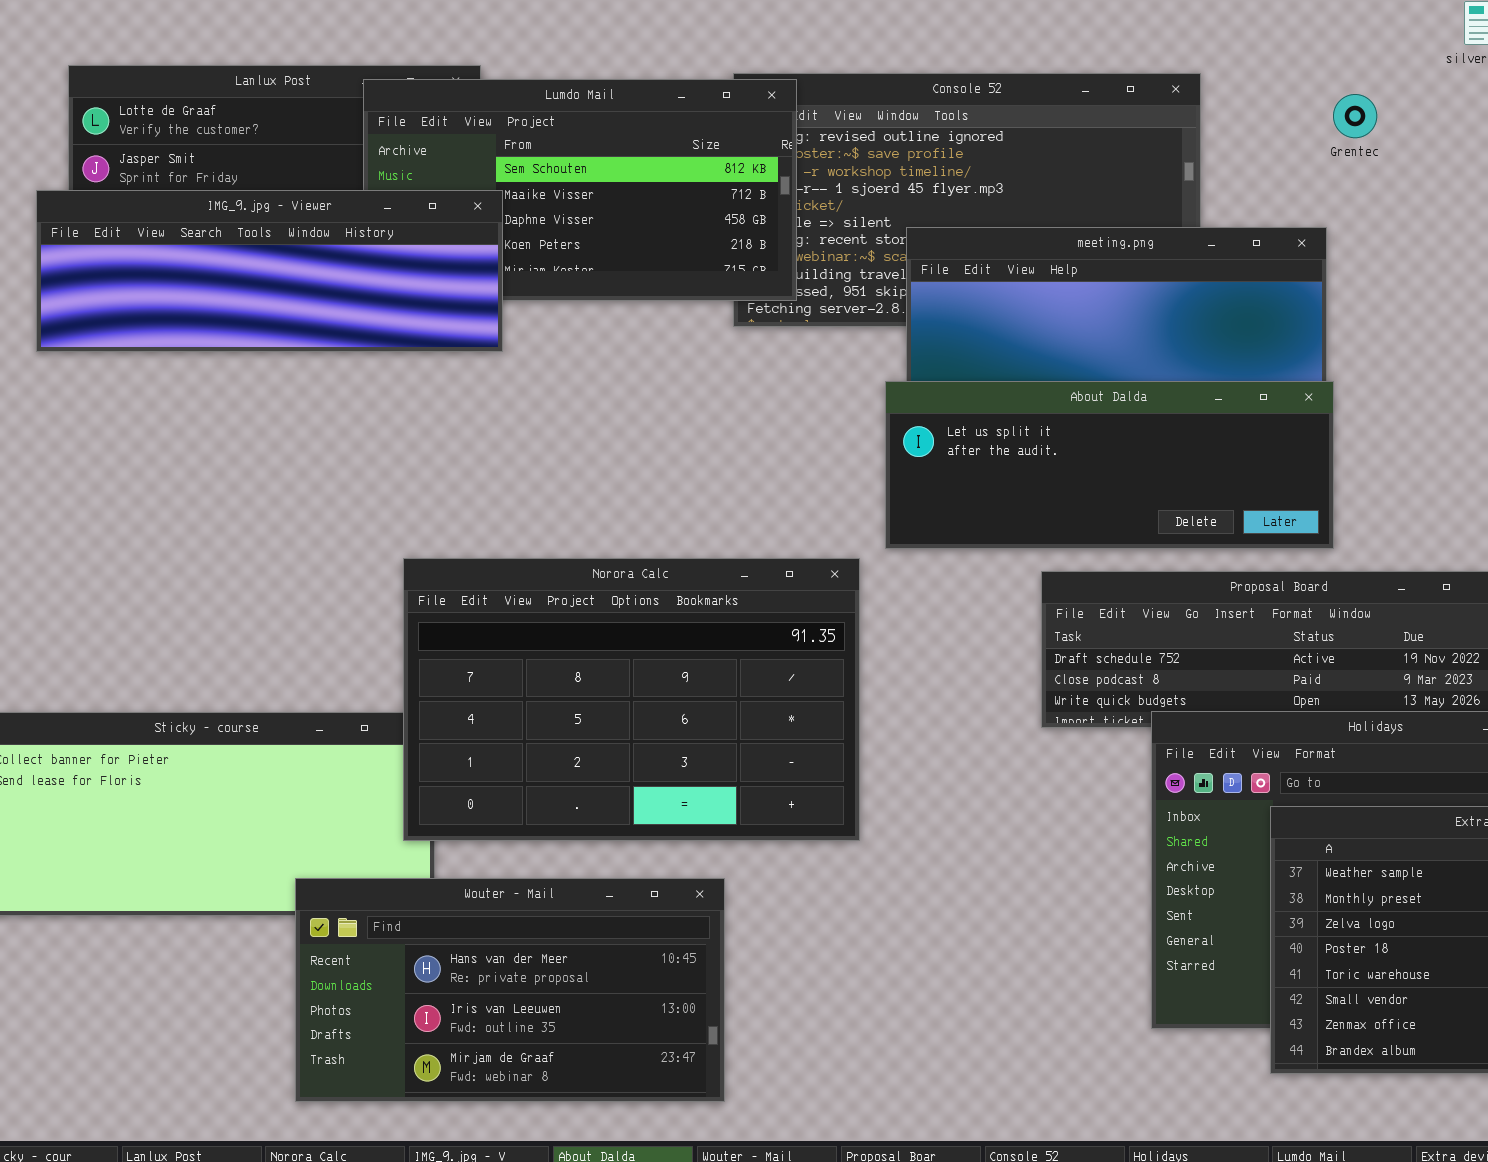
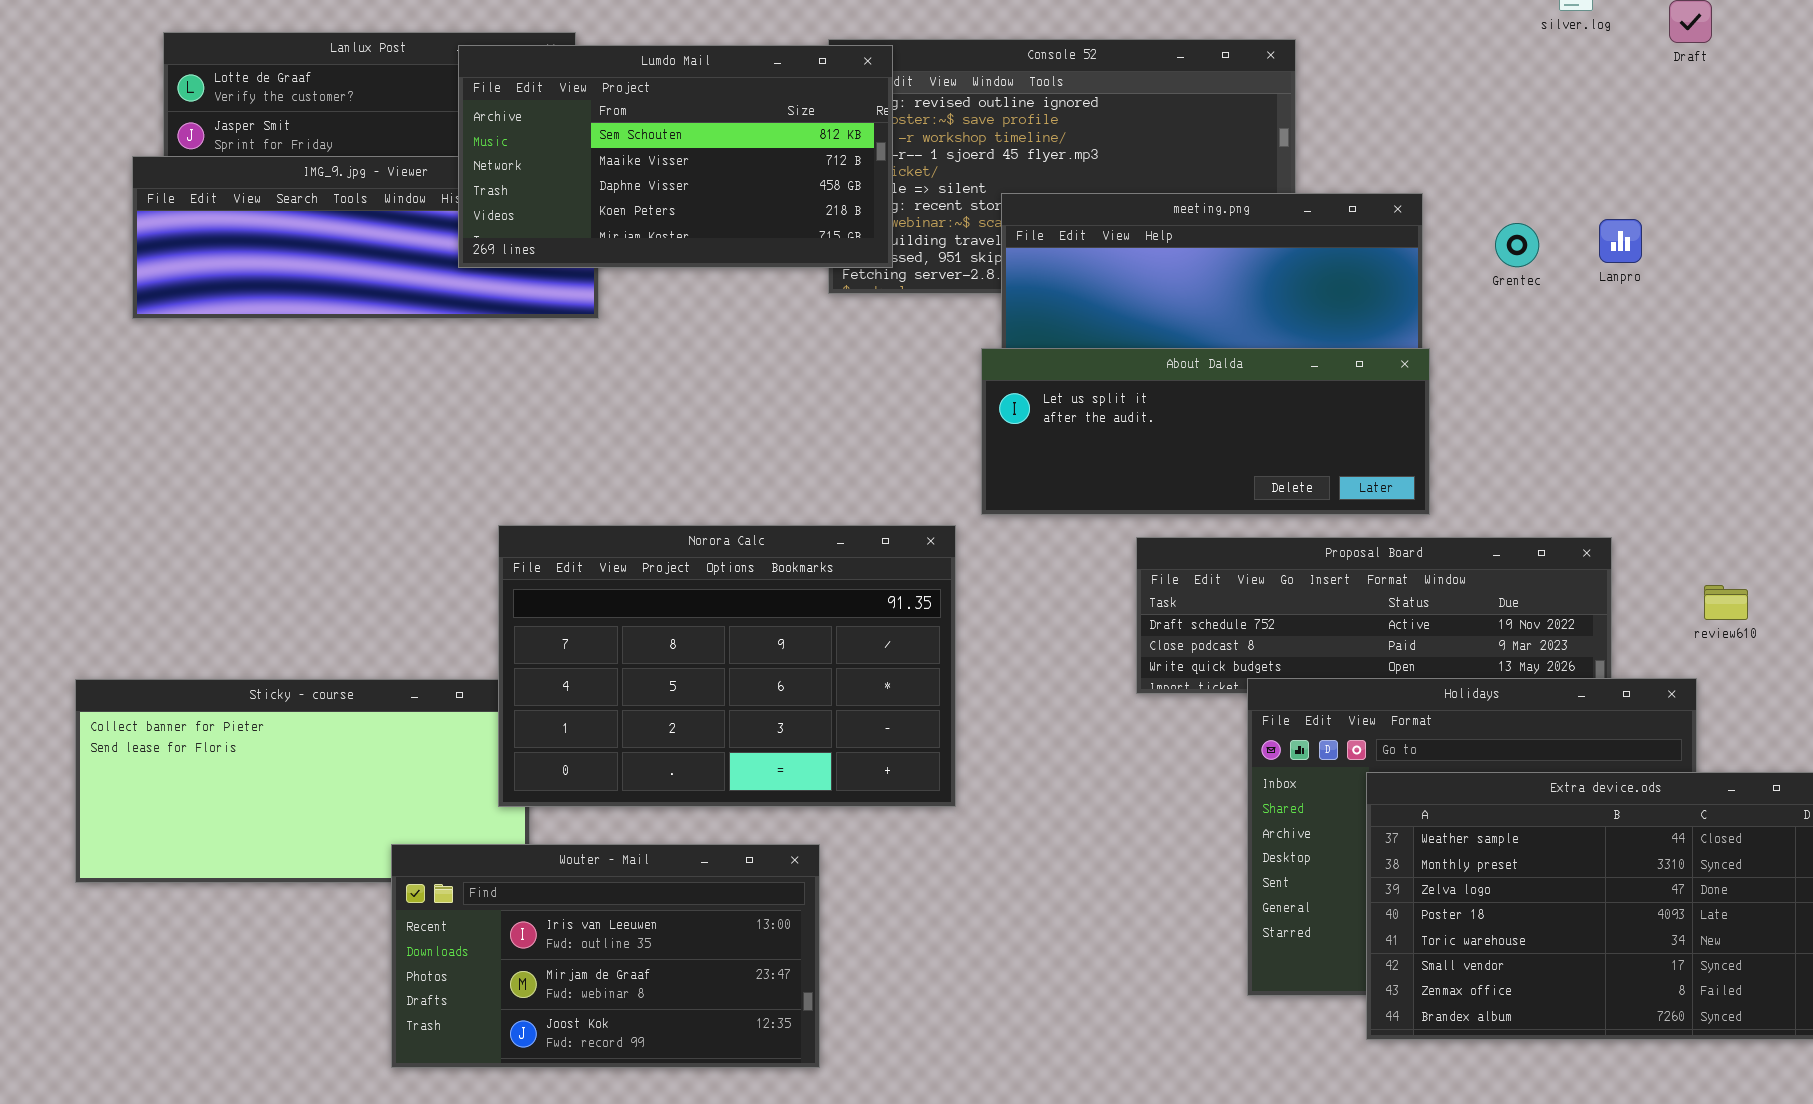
Lumdo Mail: [363,79,797,301] -> [458,45,893,268], raised
Grentec: [1333,94,1377,138] -> [1495,223,1539,267], moved
Wouter - Mail: [295,878,725,1102] -> [391,844,820,1068], scrolled down 1 row

